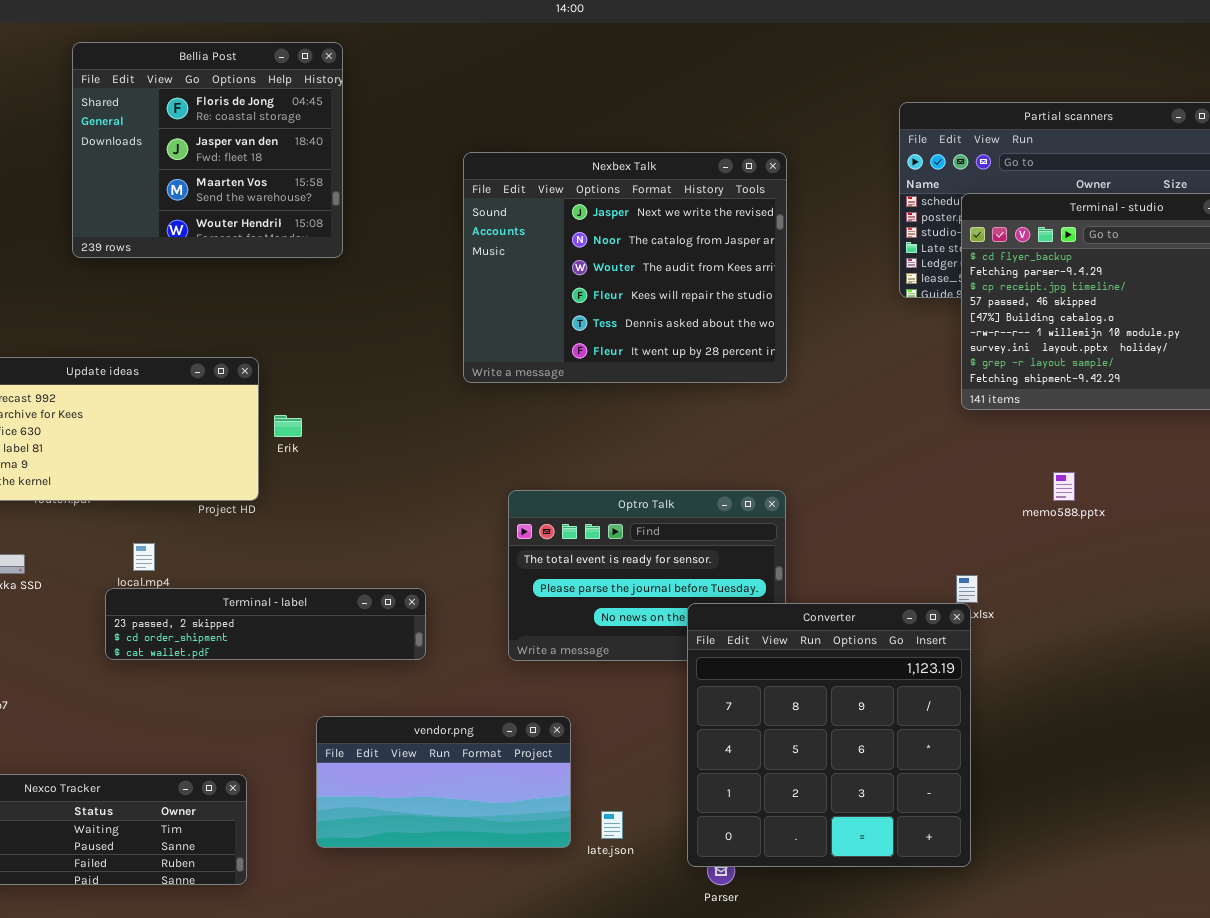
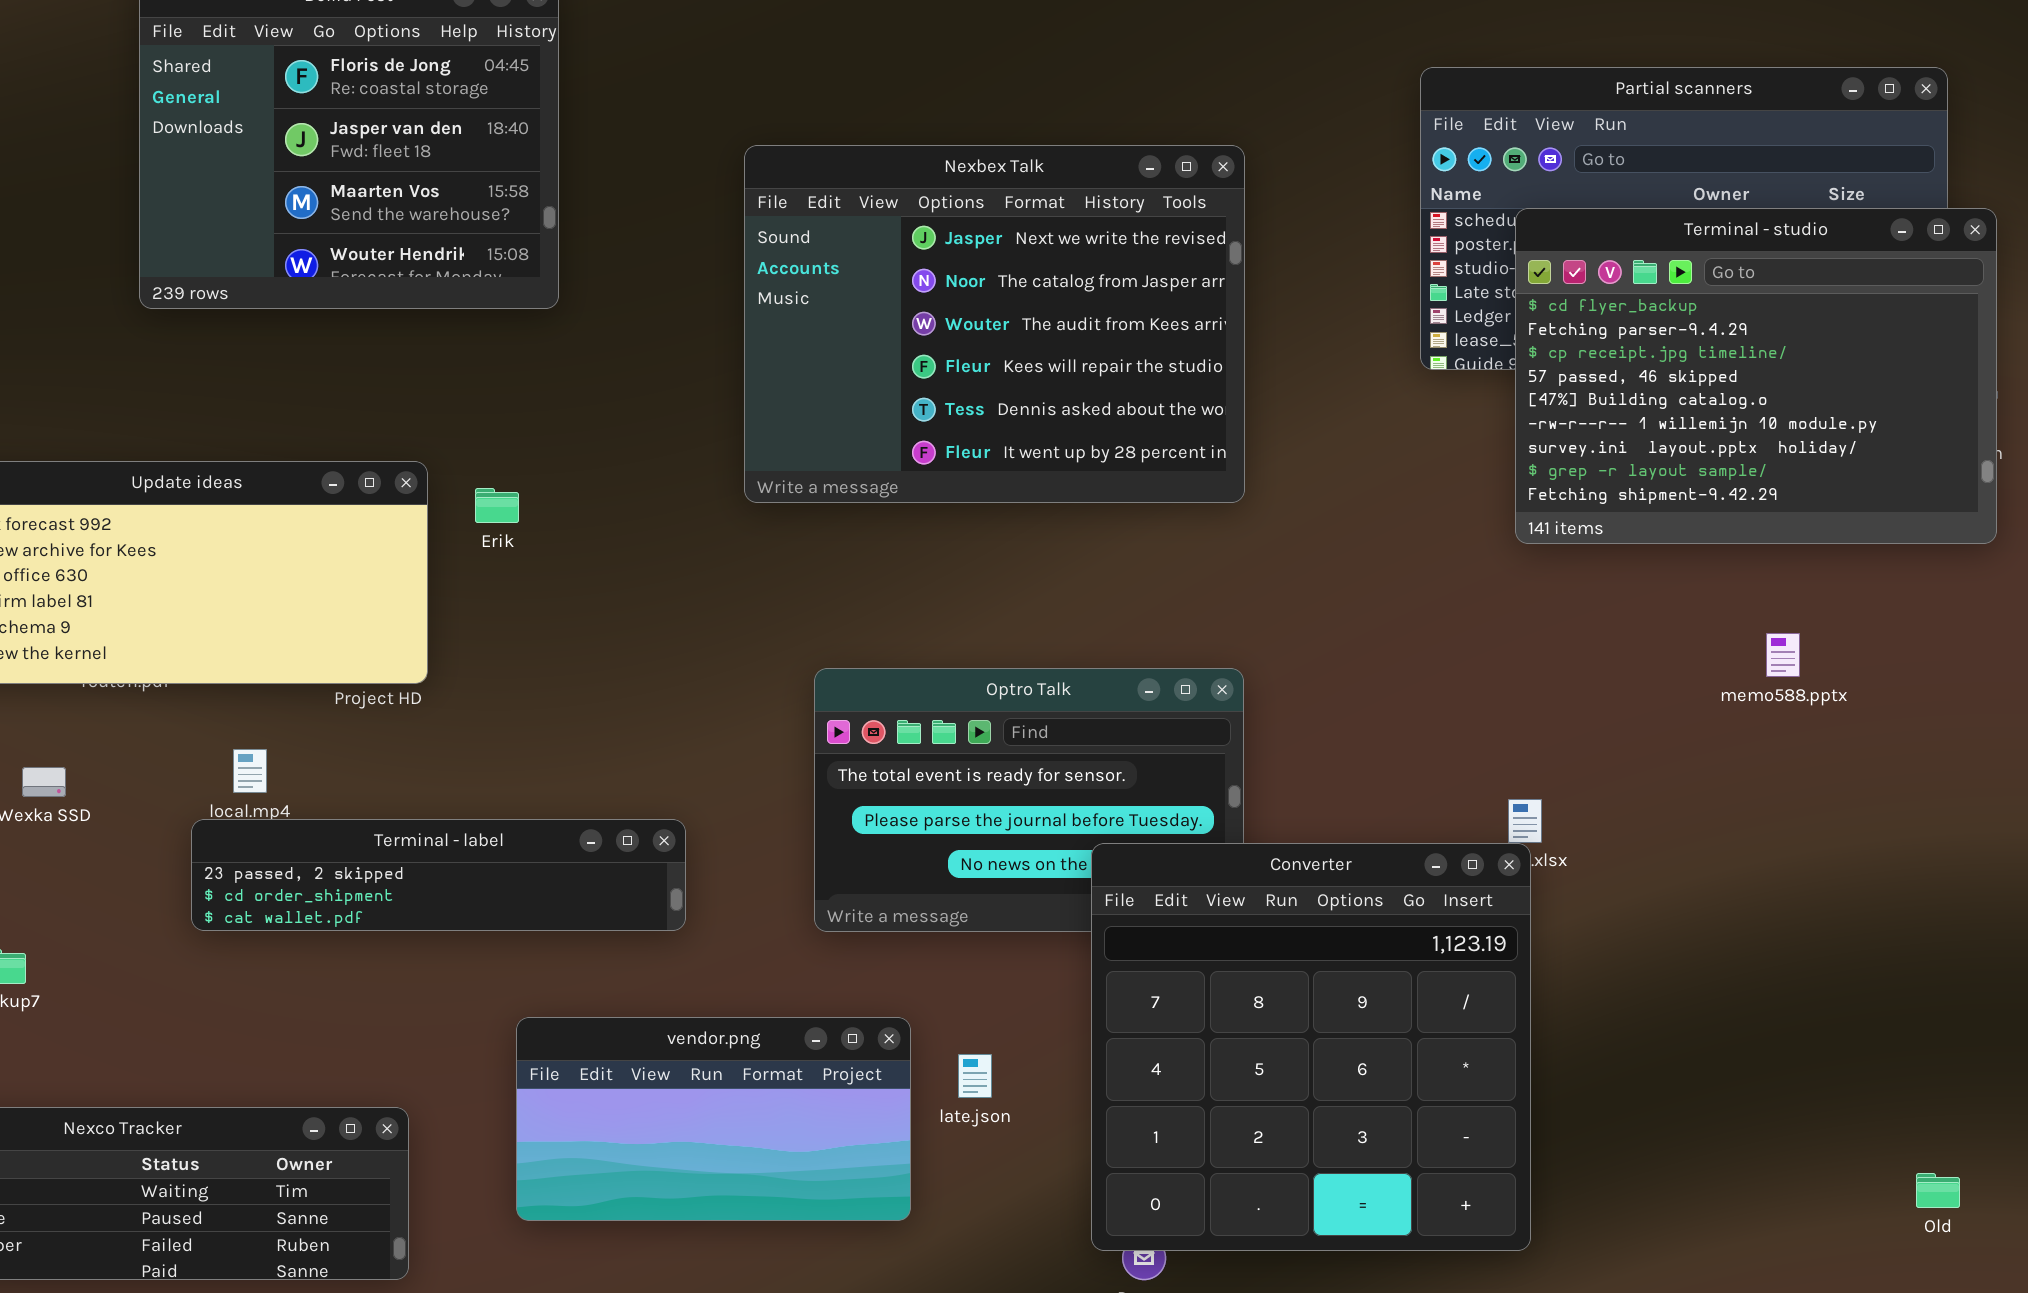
Erik: [274,415,302,437] -> [475,488,519,523], moved
memo588.pptx: [1053,472,1075,501] -> [1766,633,1800,677], moved
late.json: [601,811,623,839] -> [958,1054,992,1098], moved

